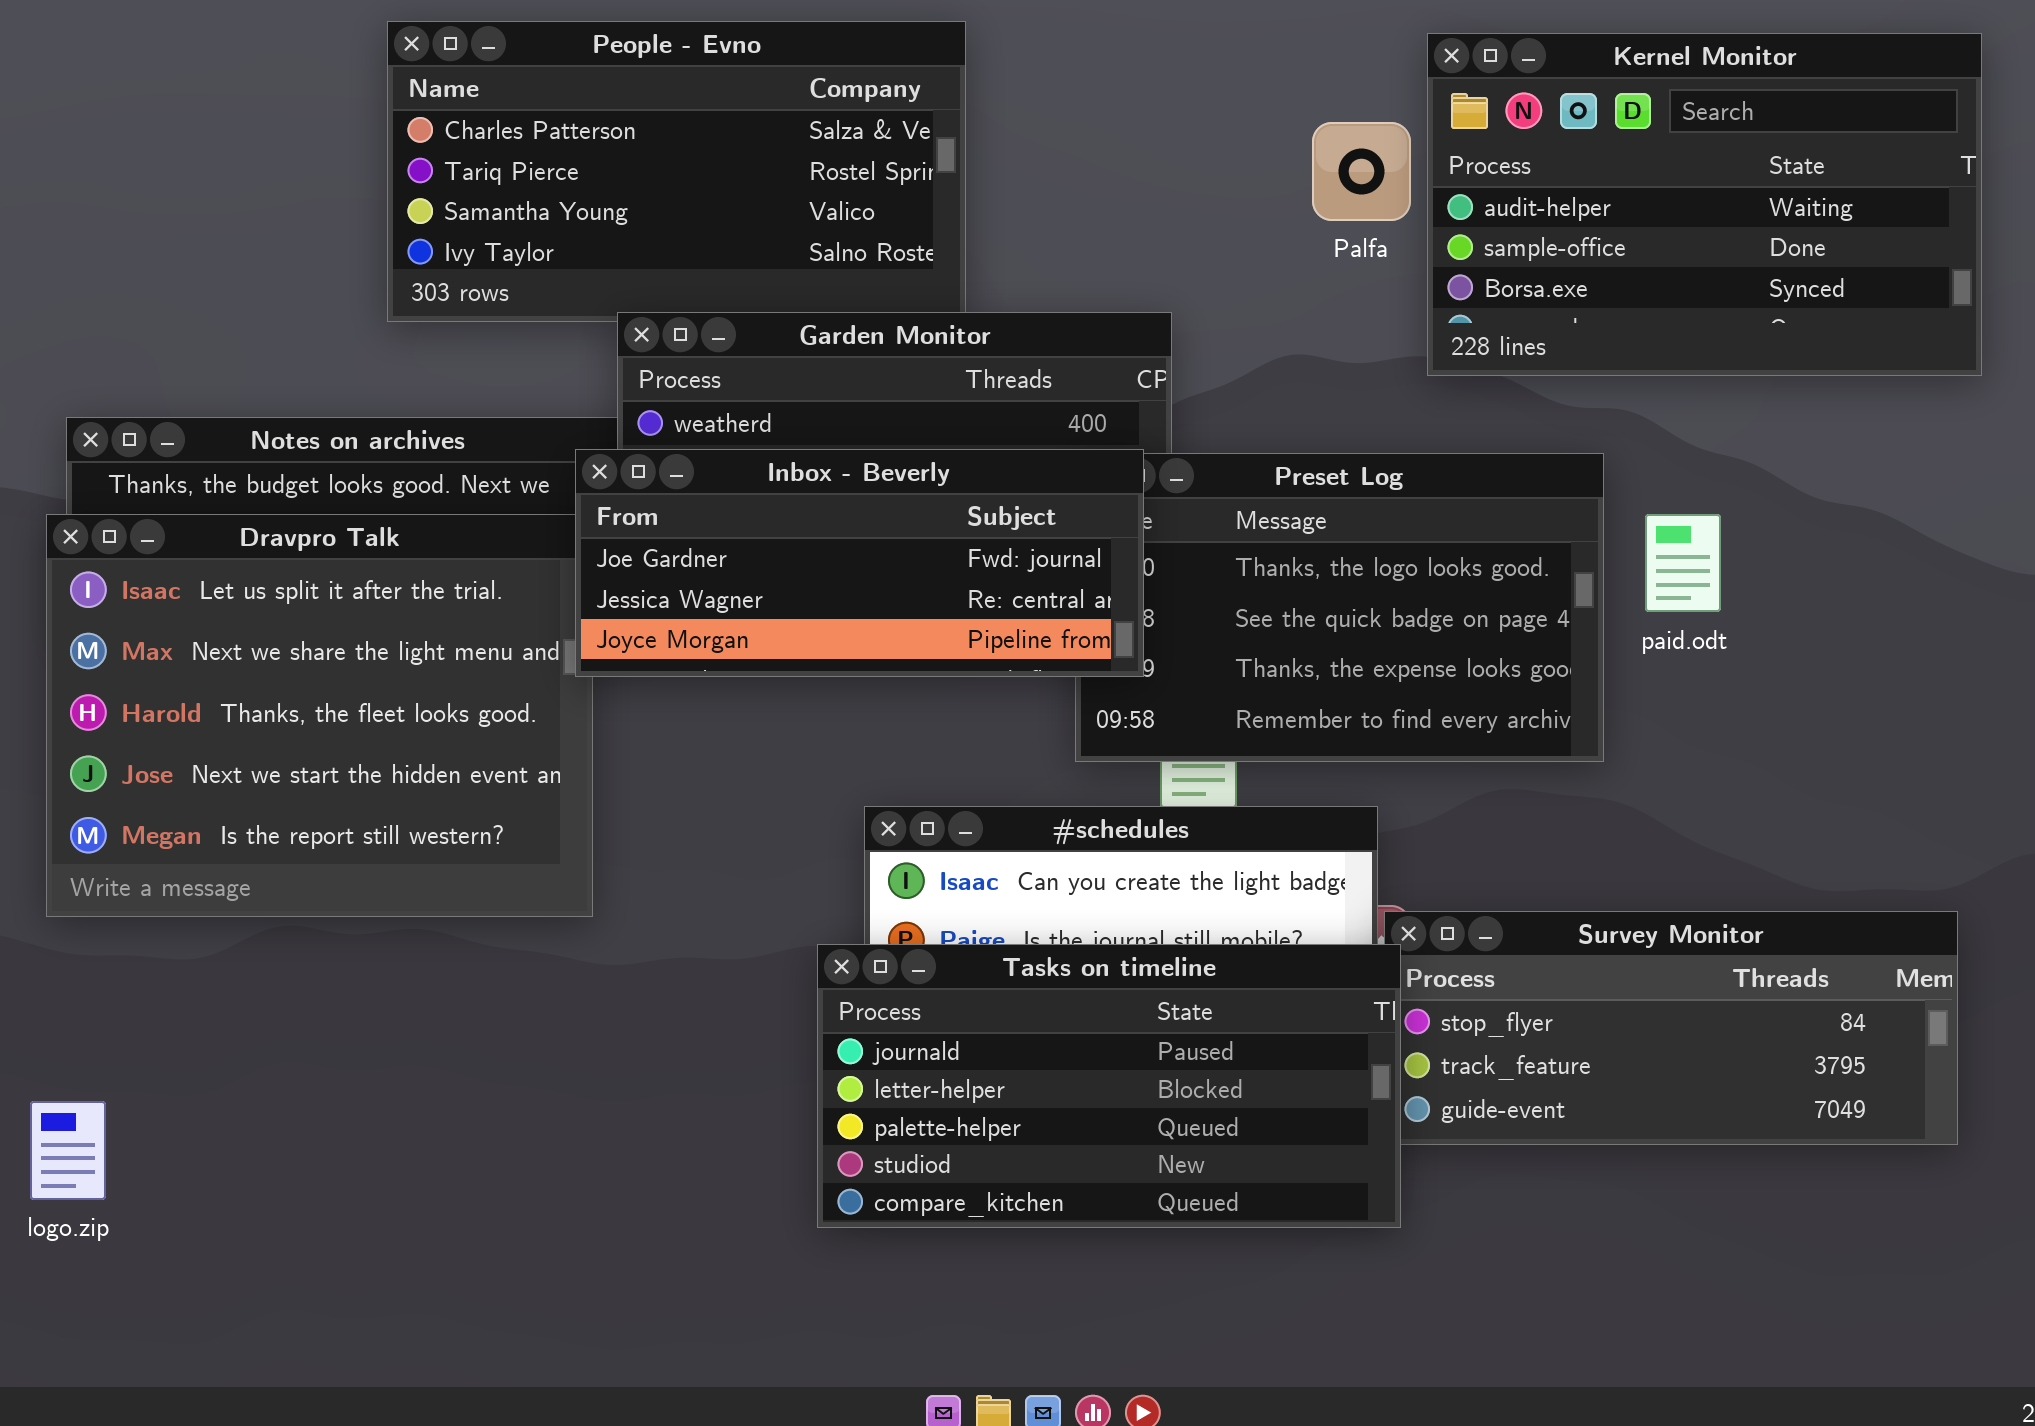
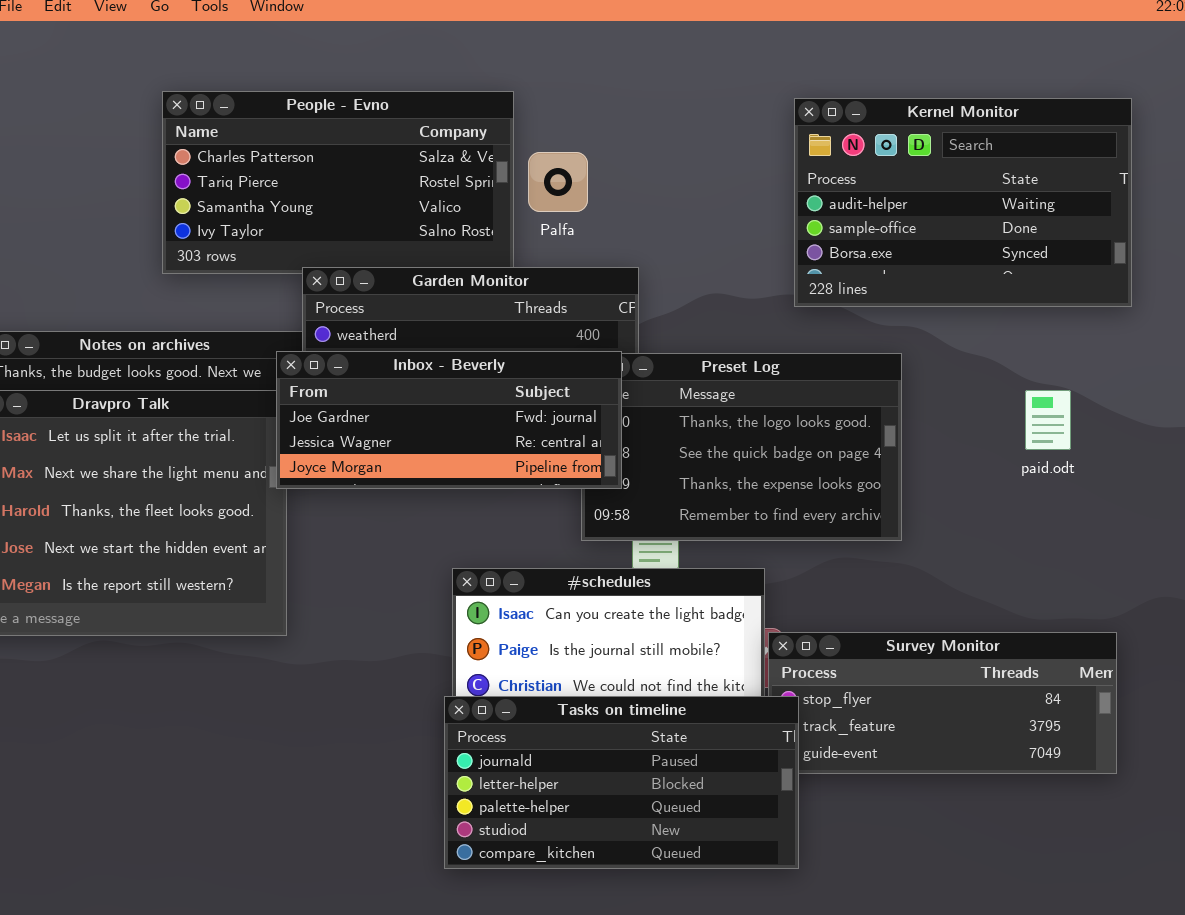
Palfa: [1312,122,1411,221] -> [528,152,588,212], moved
paid.odt: [1645,514,1721,612] -> [1025,390,1071,450], moved
Tasks on timeline: [817,944,1401,1228] -> [444,696,799,869], moved

